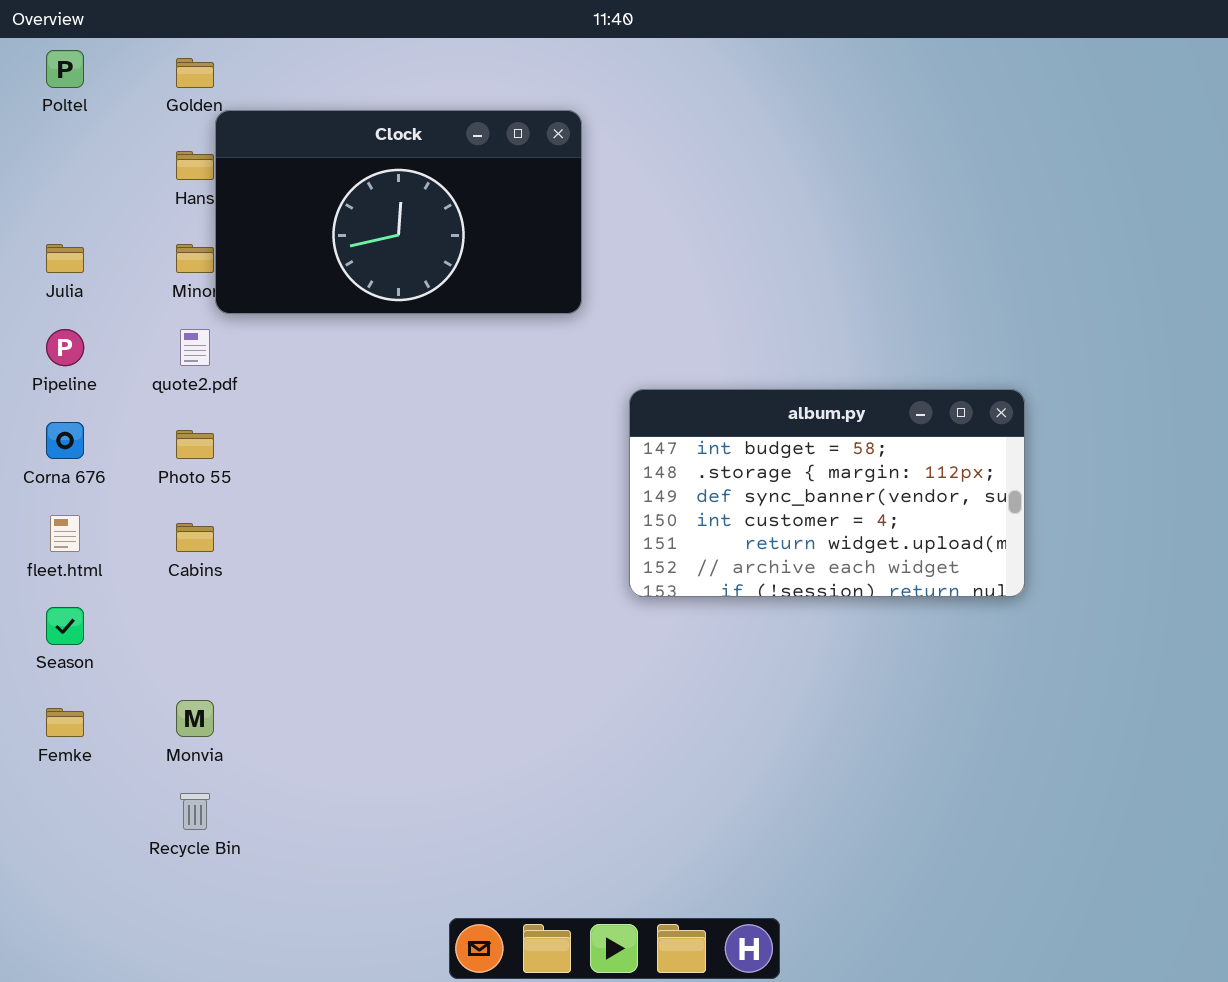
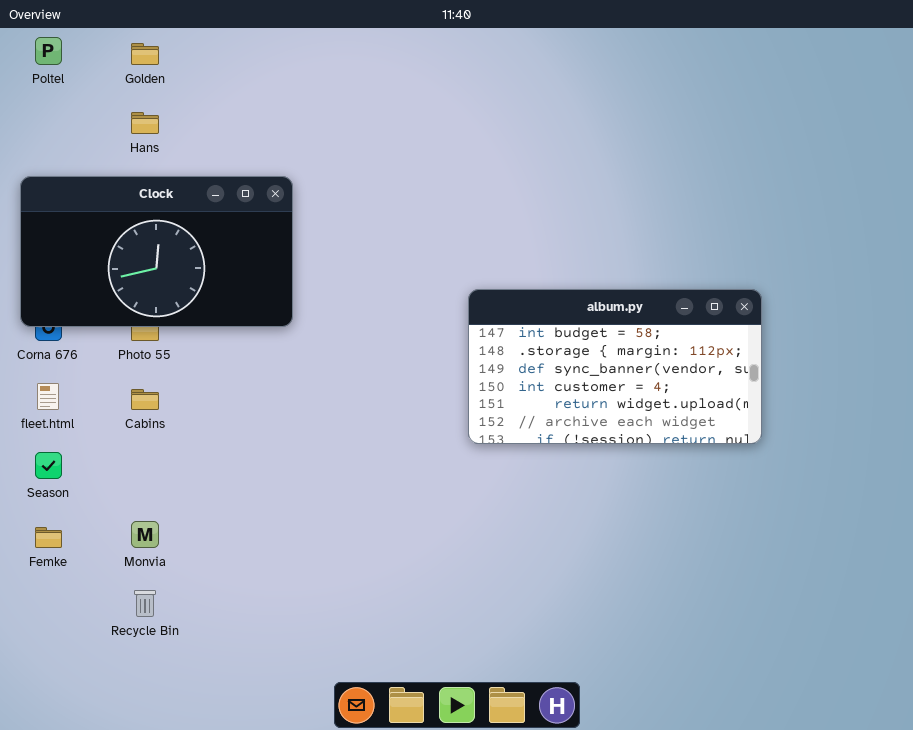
Clock: [215,110,582,314] -> [20,176,293,327], moved

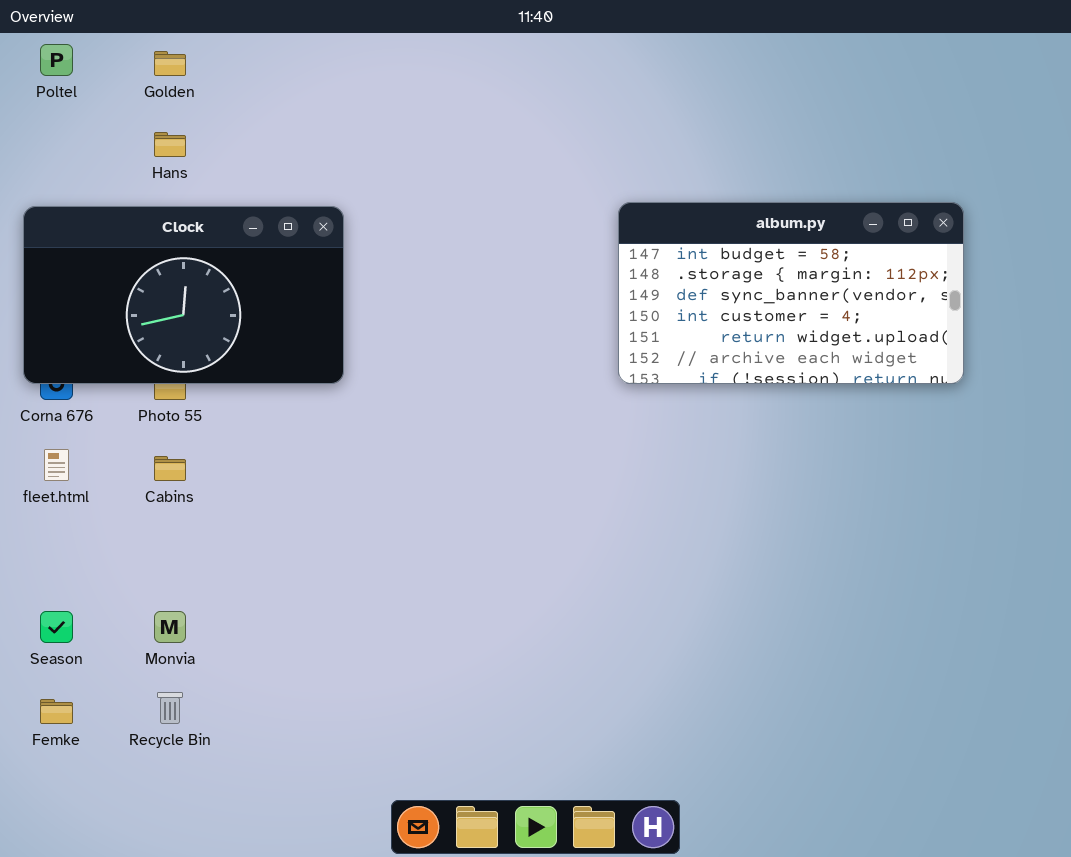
album.py: [468,289,762,444] -> [618,202,964,384], moved
Season: [35,452,62,479] -> [40,611,73,643], moved
Femke: [35,527,62,548] -> [40,699,73,724], moved

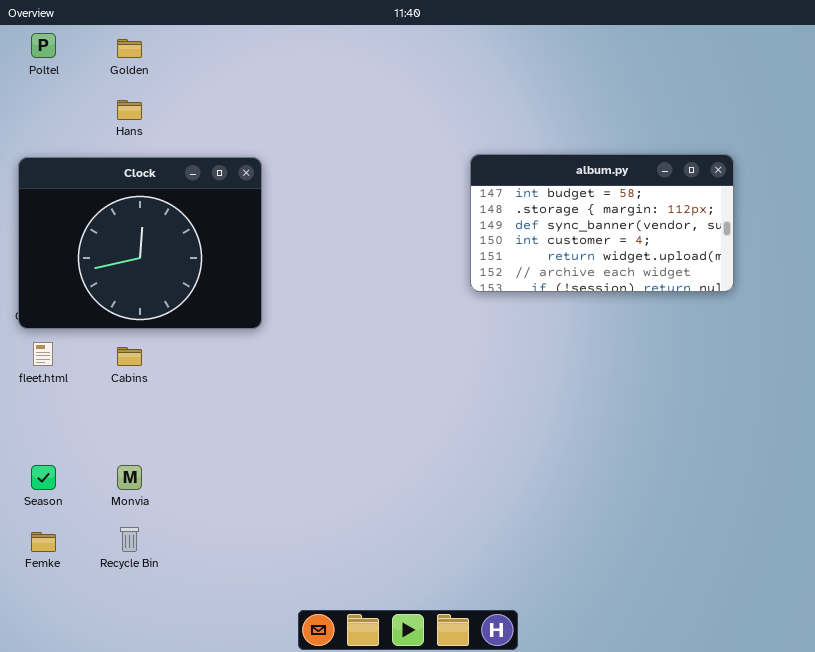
Clock: [23,206,344,384] -> [18,157,262,329], resized

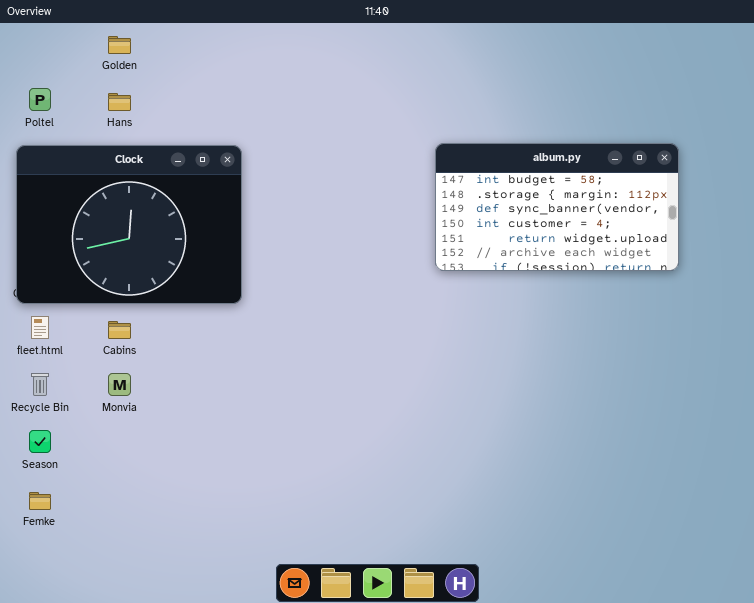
Poltel: [31,33,56,58] -> [29,88,51,111], moved
Monvia: [117,465,142,490] -> [108,373,131,396], moved
Recycle Bin: [120,527,139,552] -> [31,373,49,396], moved

